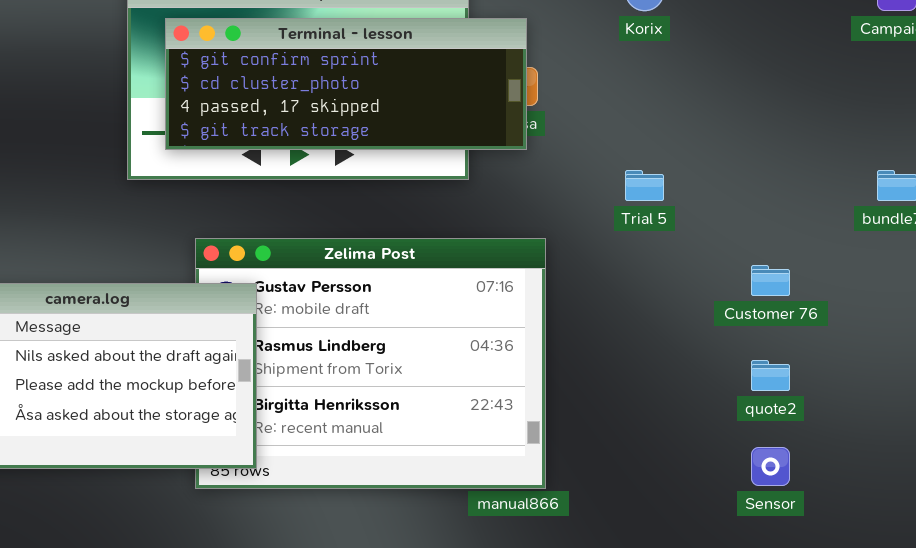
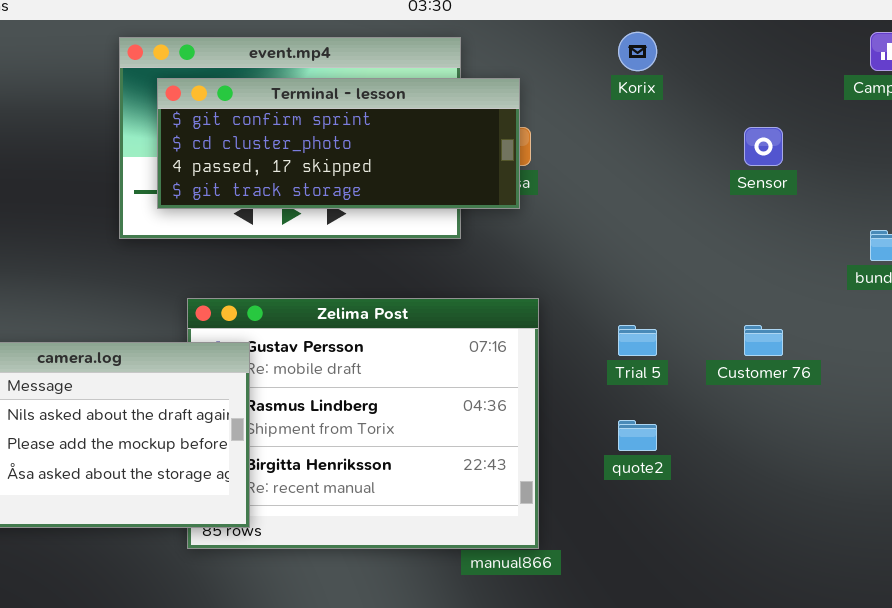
Trial 5: [625,170,664,201] -> [618,325,657,356], moved
quote2: [751,360,790,391] -> [618,420,657,451], moved
Sensor: [751,447,790,486] -> [744,127,783,166], moved

